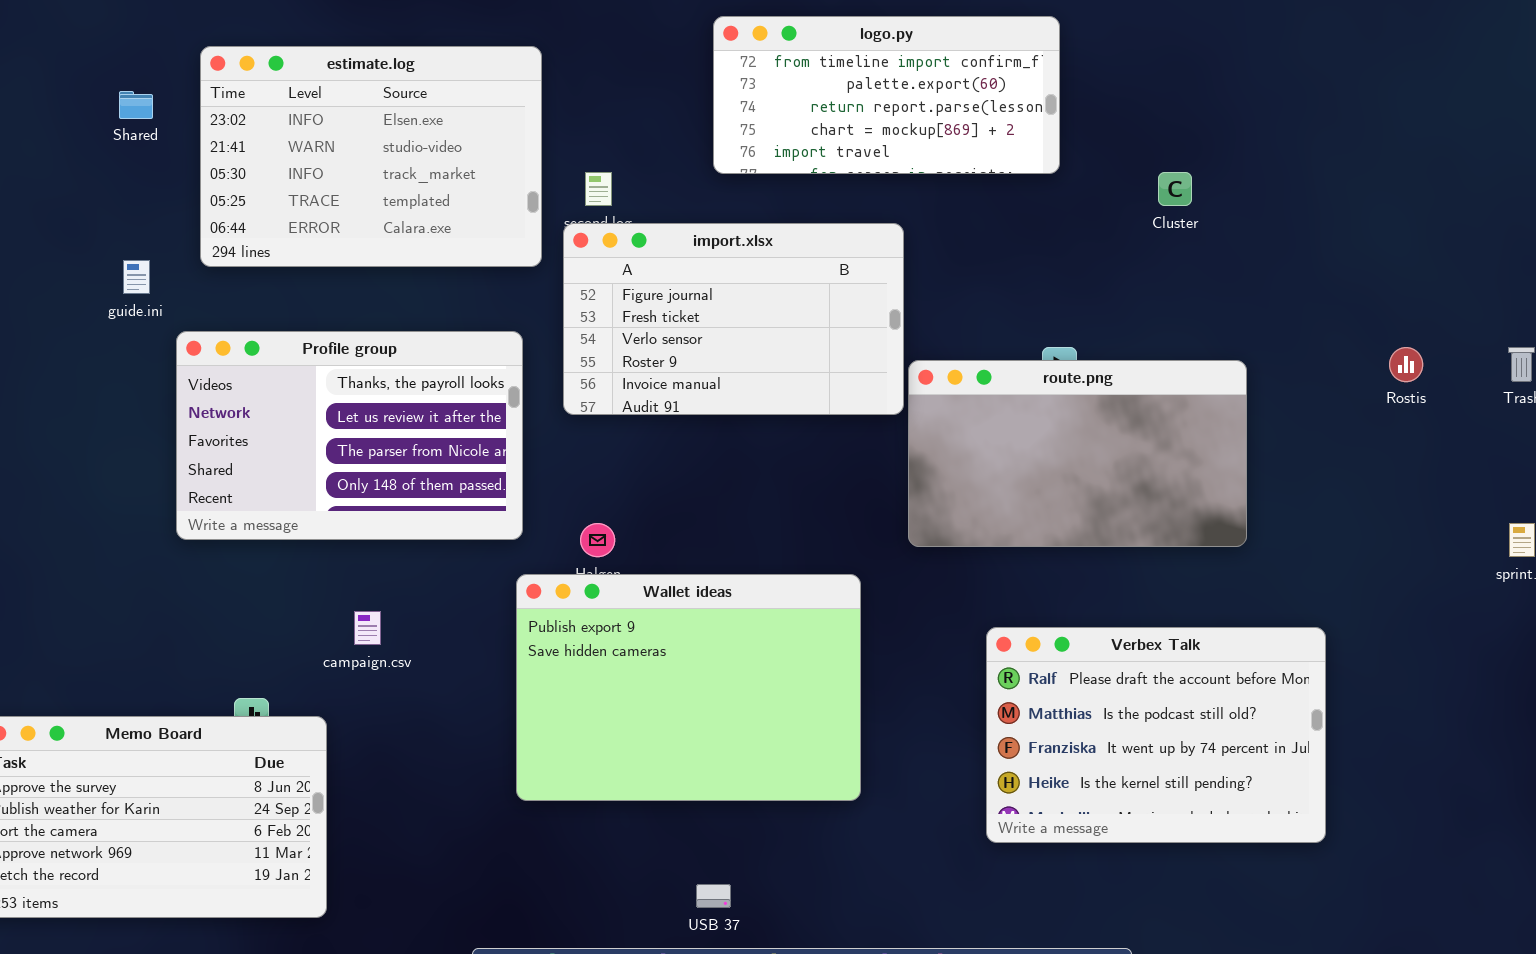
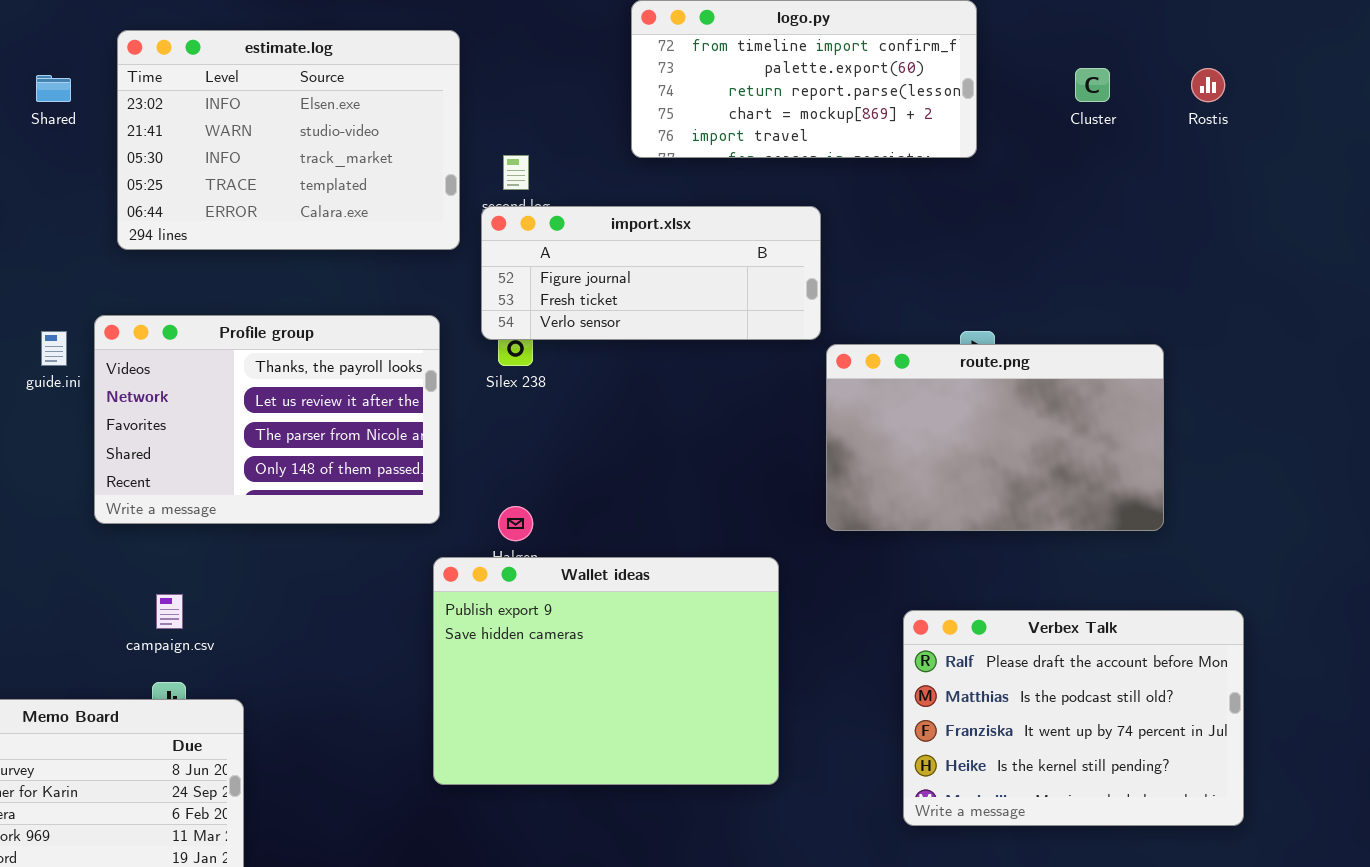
Cluster: [1158,172,1192,206] -> [1075,68,1110,102], moved
import.xlsx: [563,223,904,415] -> [481,206,821,340], resized
guide.ini: [123,260,150,294] -> [41,331,67,366], moved
Rostis: [1389,347,1423,382] -> [1191,68,1225,102], moved
campaign.csv: [354,611,381,645] -> [156,594,183,629], moved

